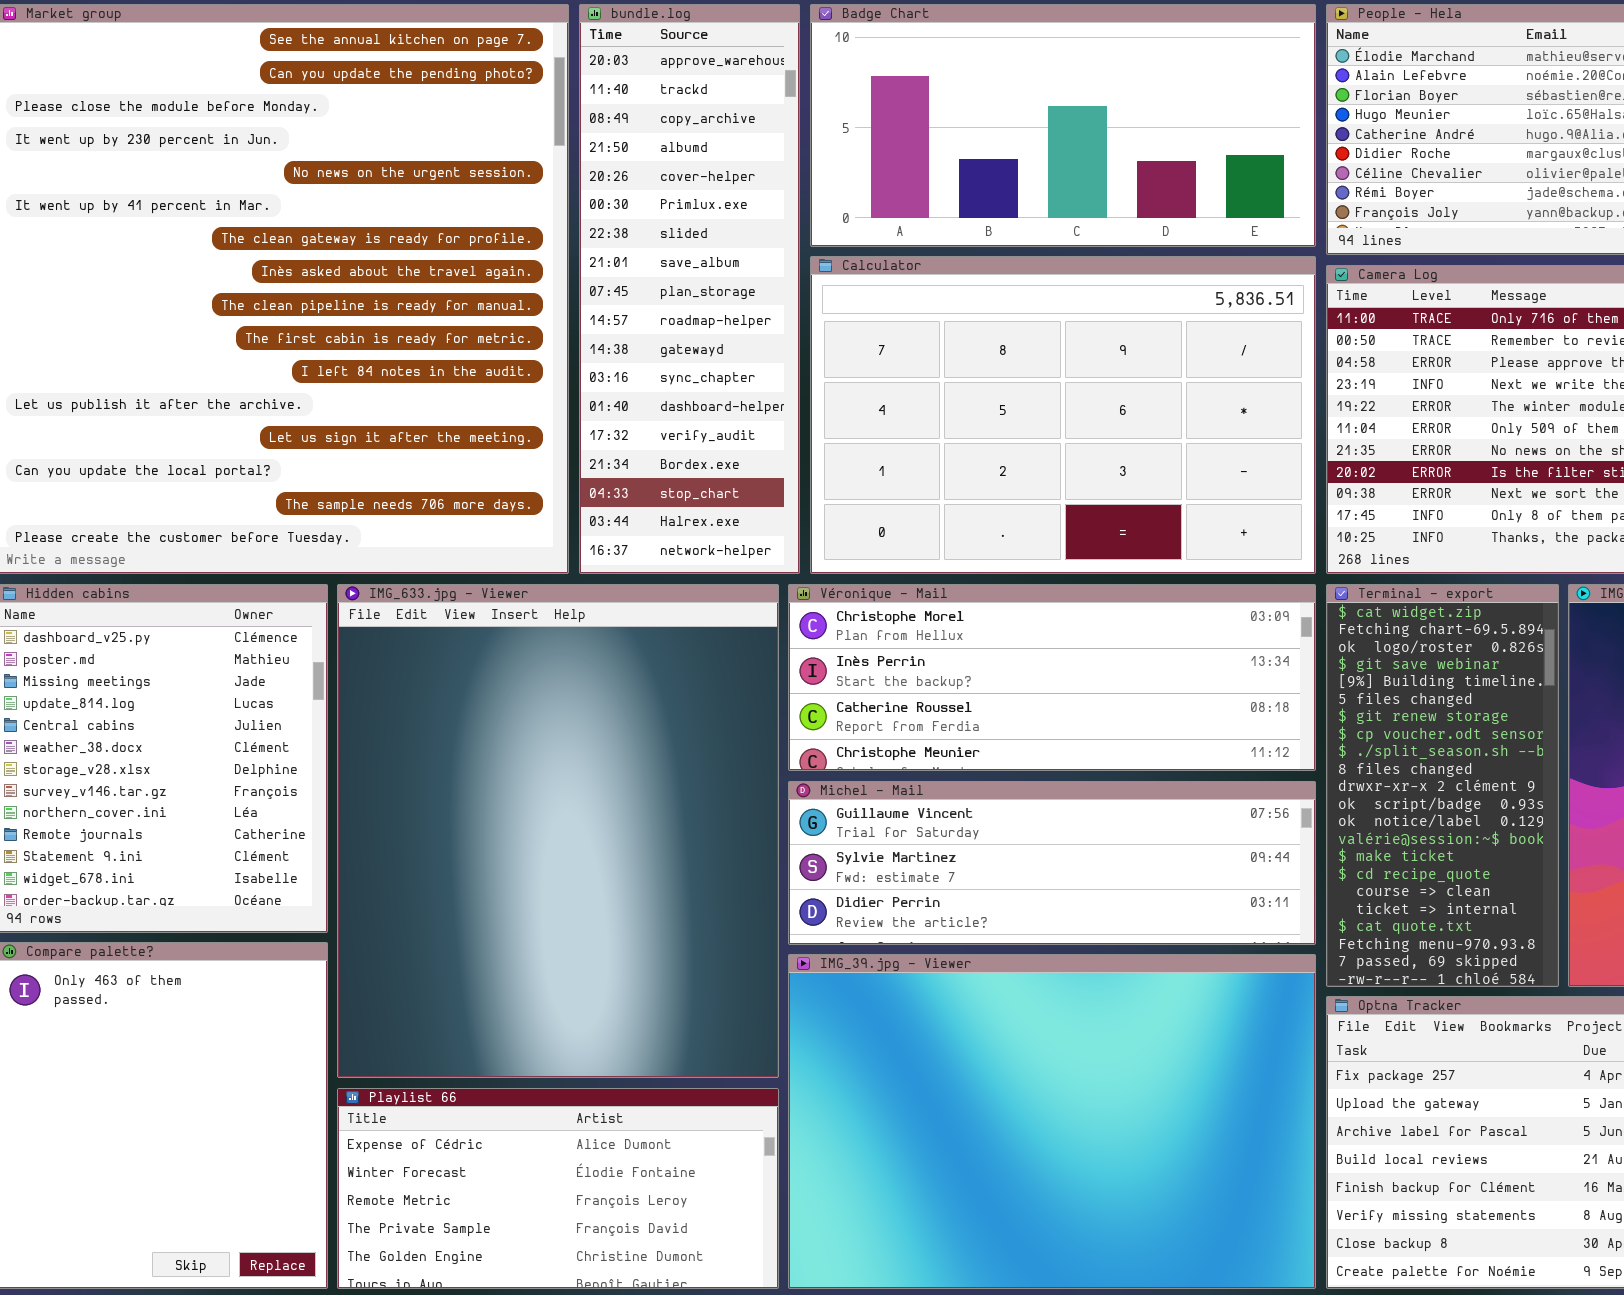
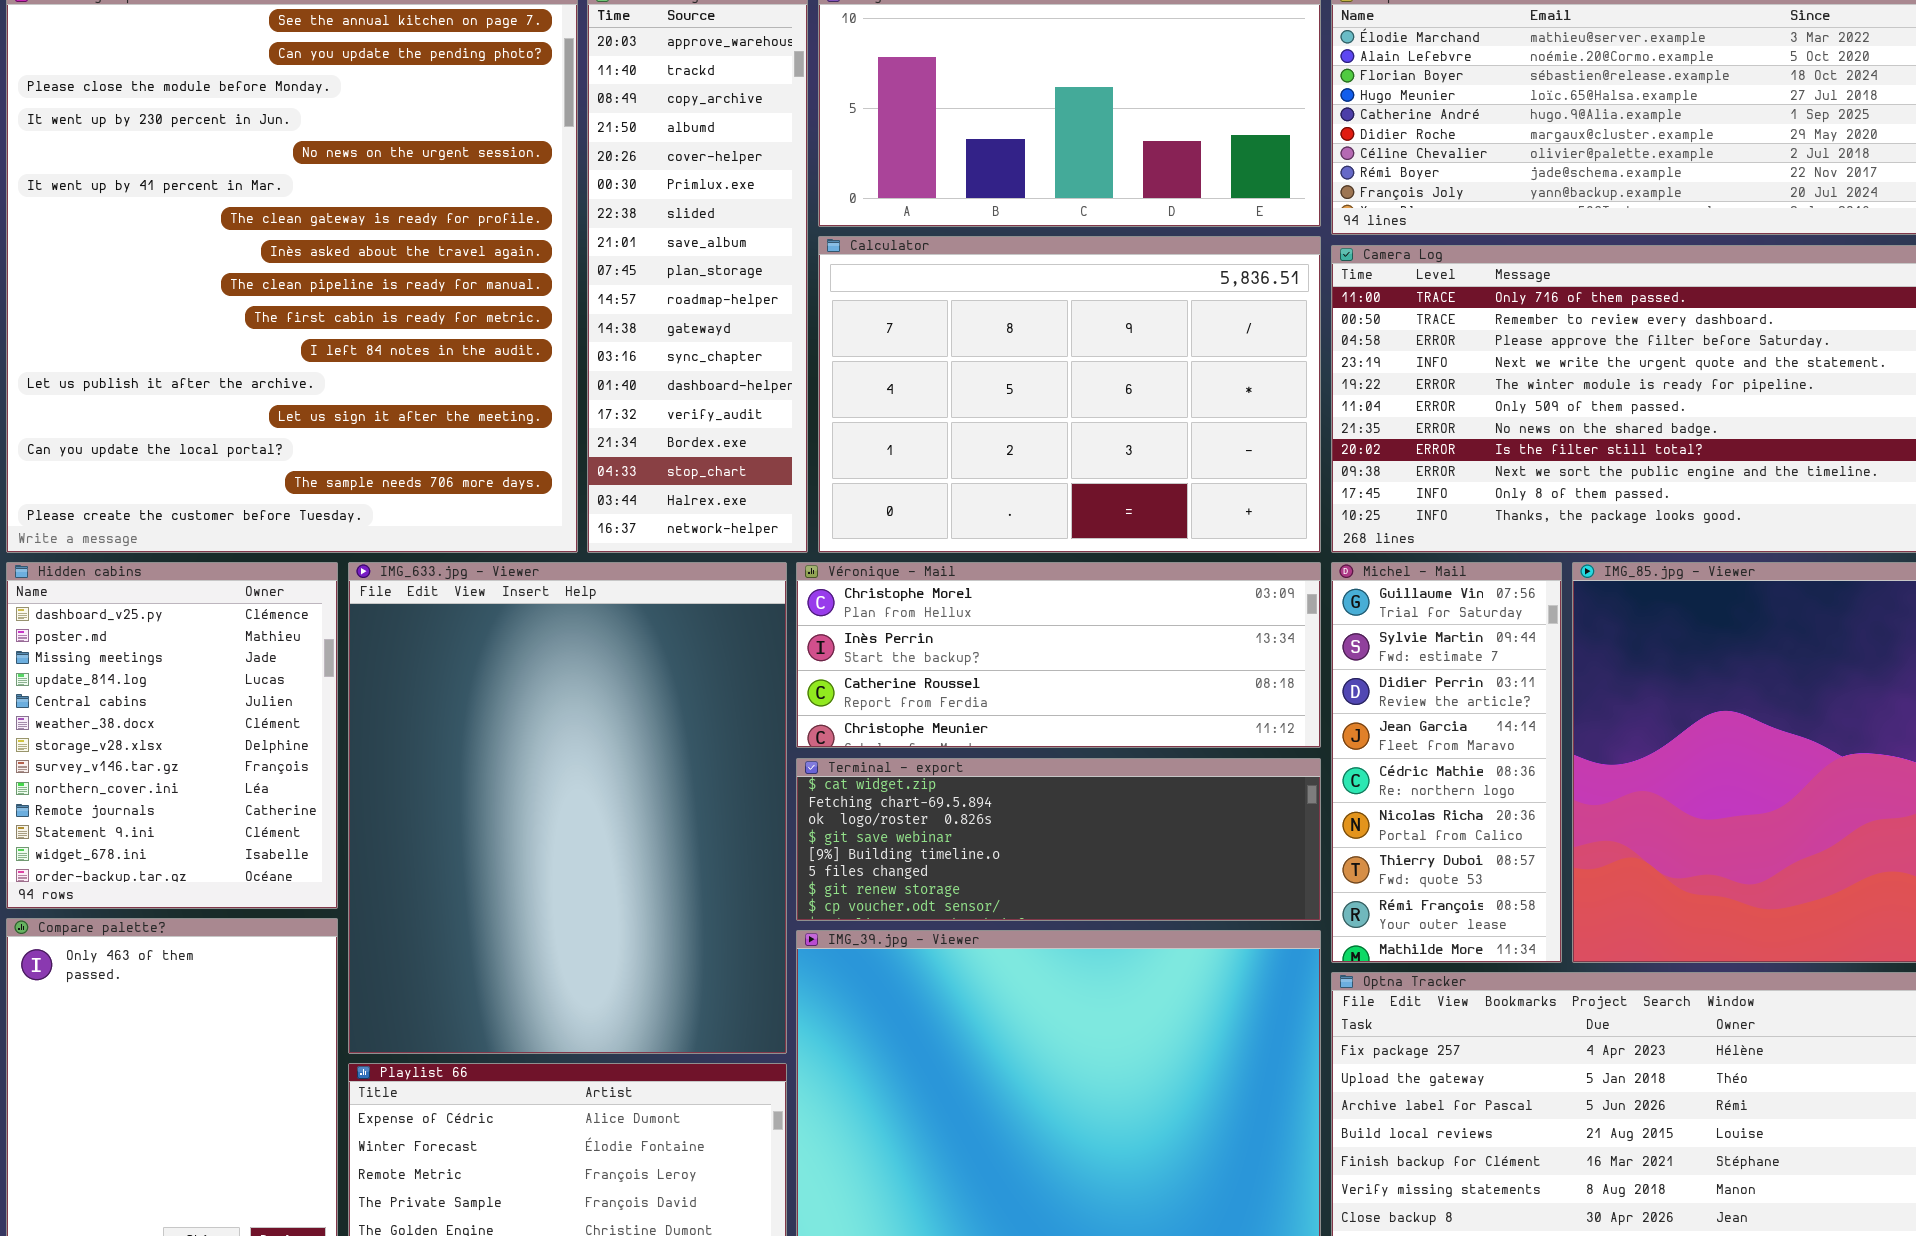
Terminal - export: [1326,584,1559,987] -> [796,758,1321,921], moved, resized
Michel - Mail: [788,781,1316,945] -> [1331,562,1562,963], moved, resized

